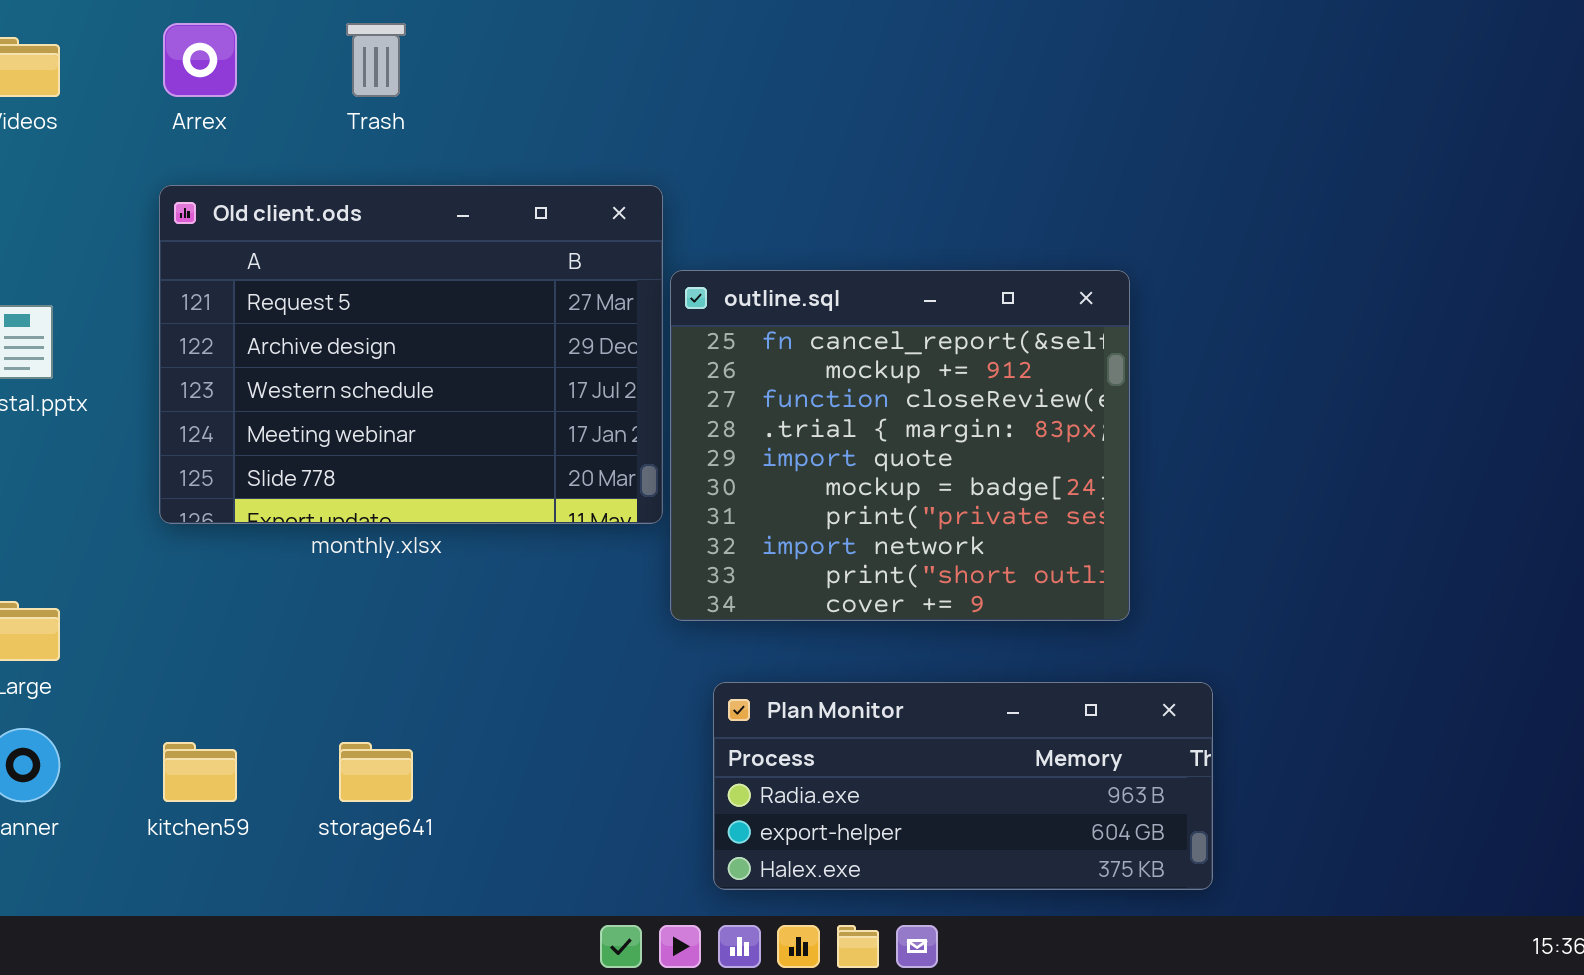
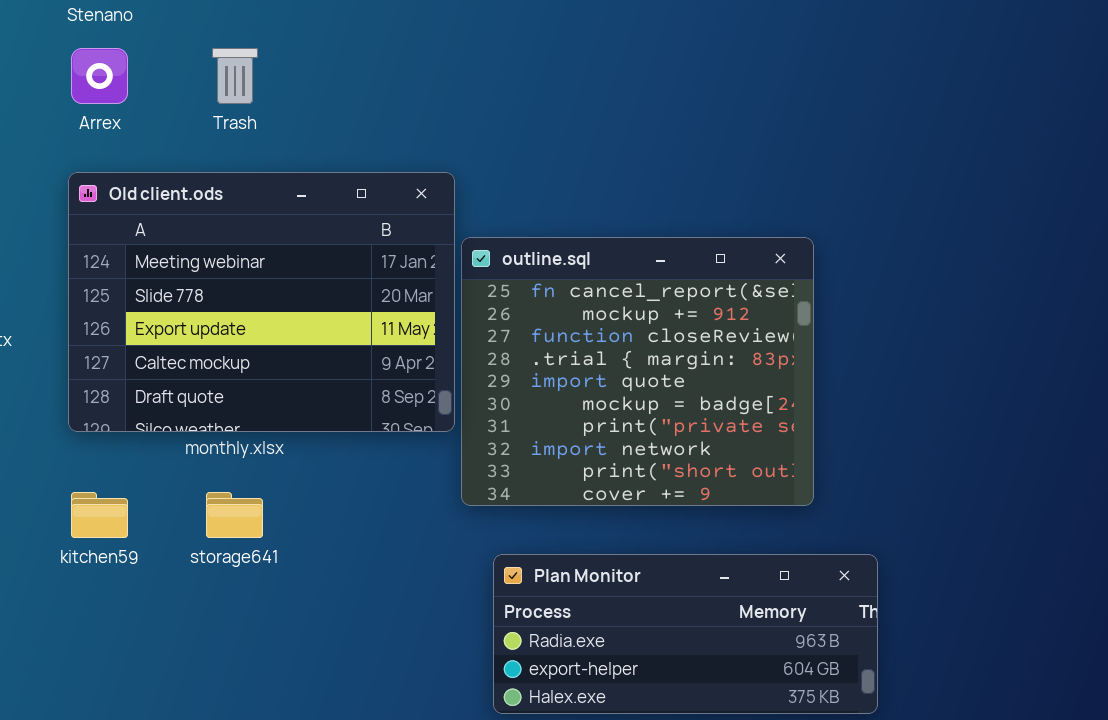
Old client.ods: [159,185,663,524] -> [68,172,455,432], scrolled down 3 rows
kitchen59: [163,742,237,802] -> [71,492,128,538], moved
storage641: [339,742,413,802] -> [206,492,263,538], moved

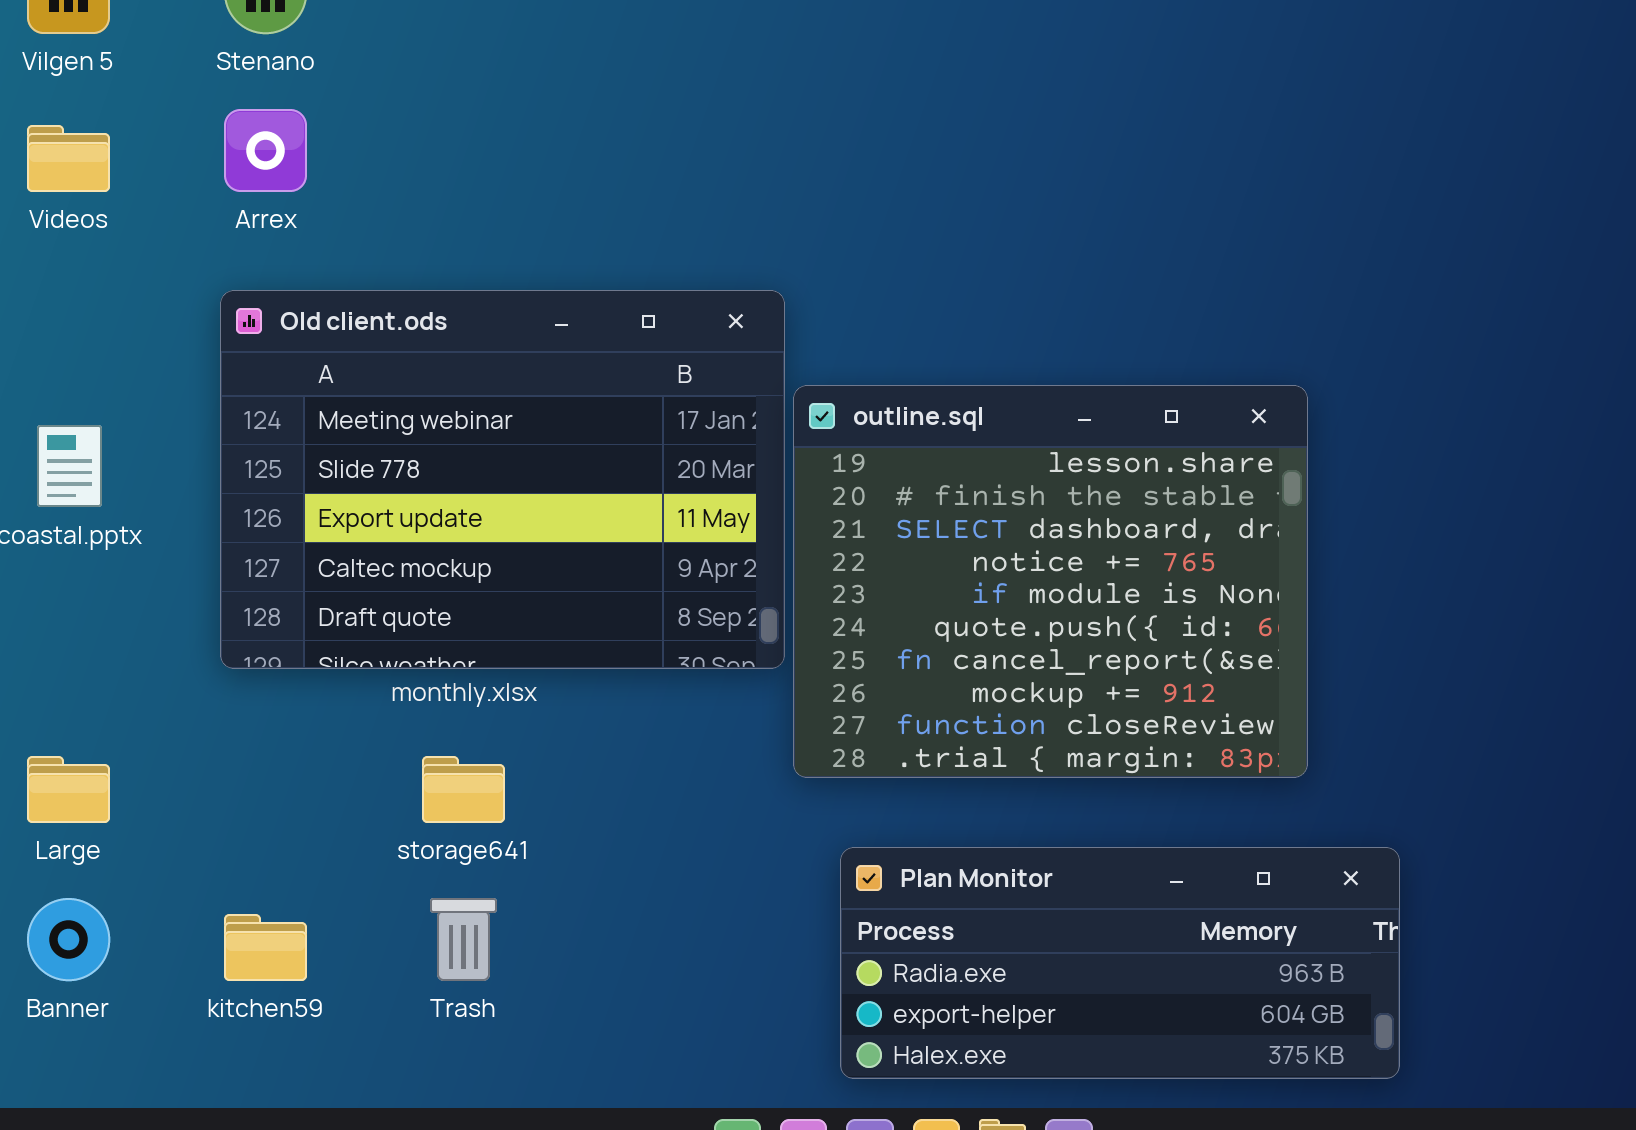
Trash: [212,48,258,104] -> [430,898,497,981], moved
outline.sql: [461,237,814,506] -> [793,385,1308,778], scrolled up 6 rows
kitchen59: [71,492,128,538] -> [224,914,307,981], moved

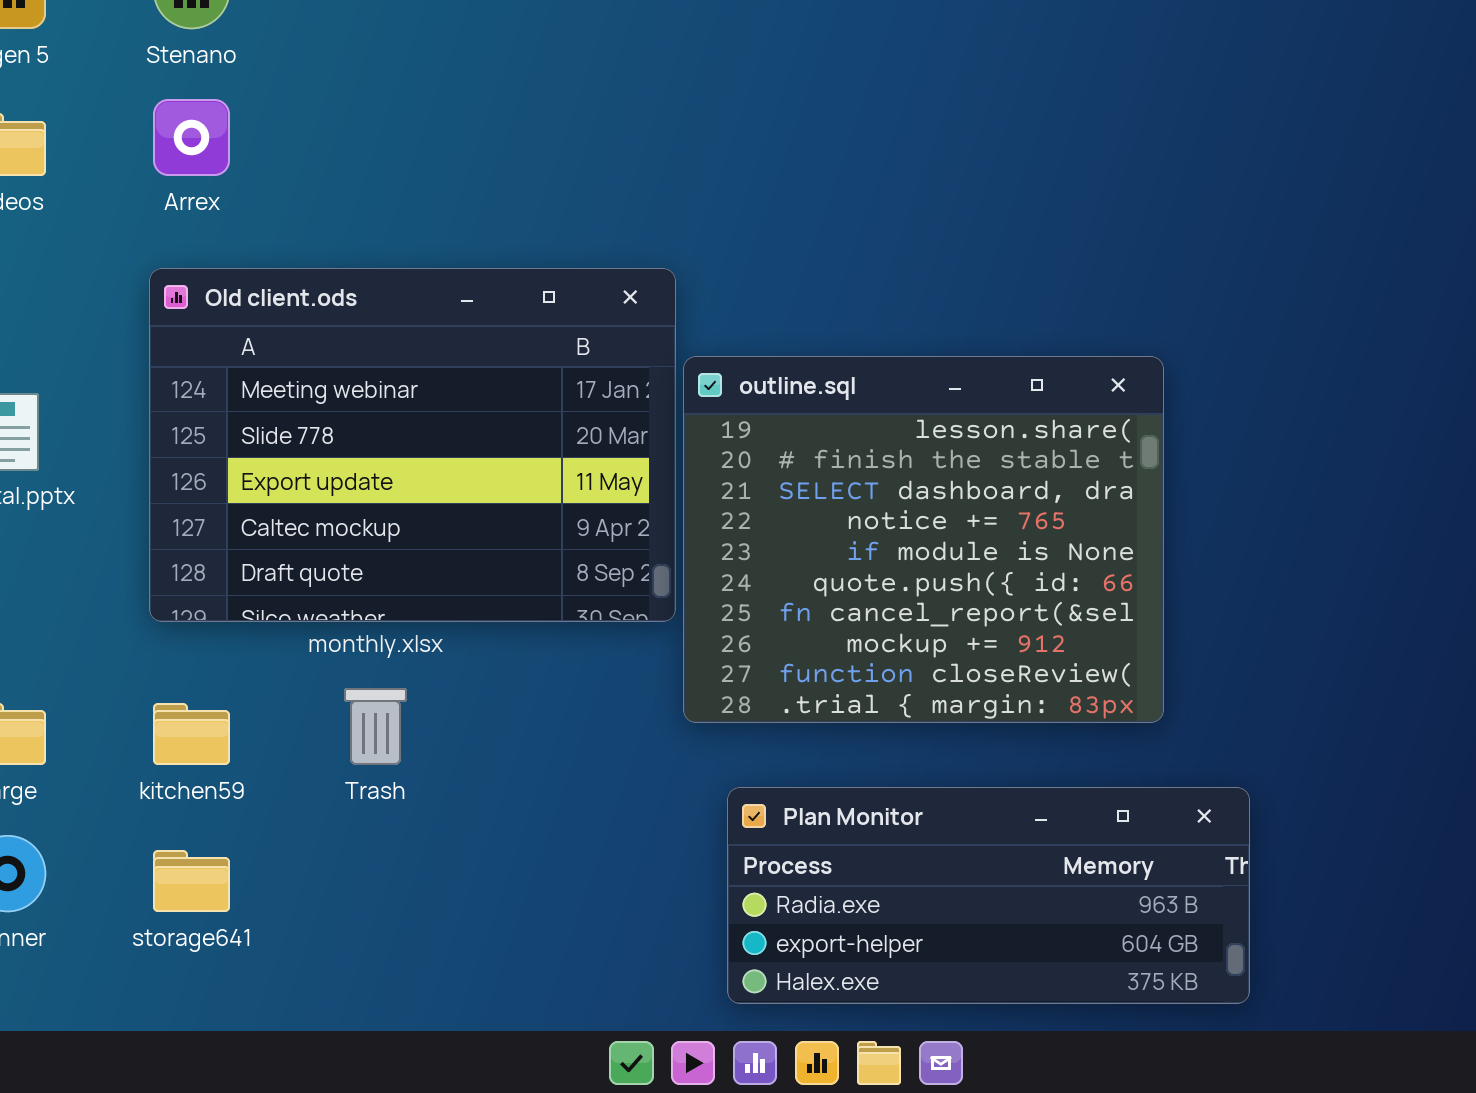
storage641: [422,756,505,823] -> [153,850,230,912], moved
Trash: [430,898,497,981] -> [344,688,407,765], moved
kitchen59: [224,914,307,981] -> [153,703,230,765], moved

